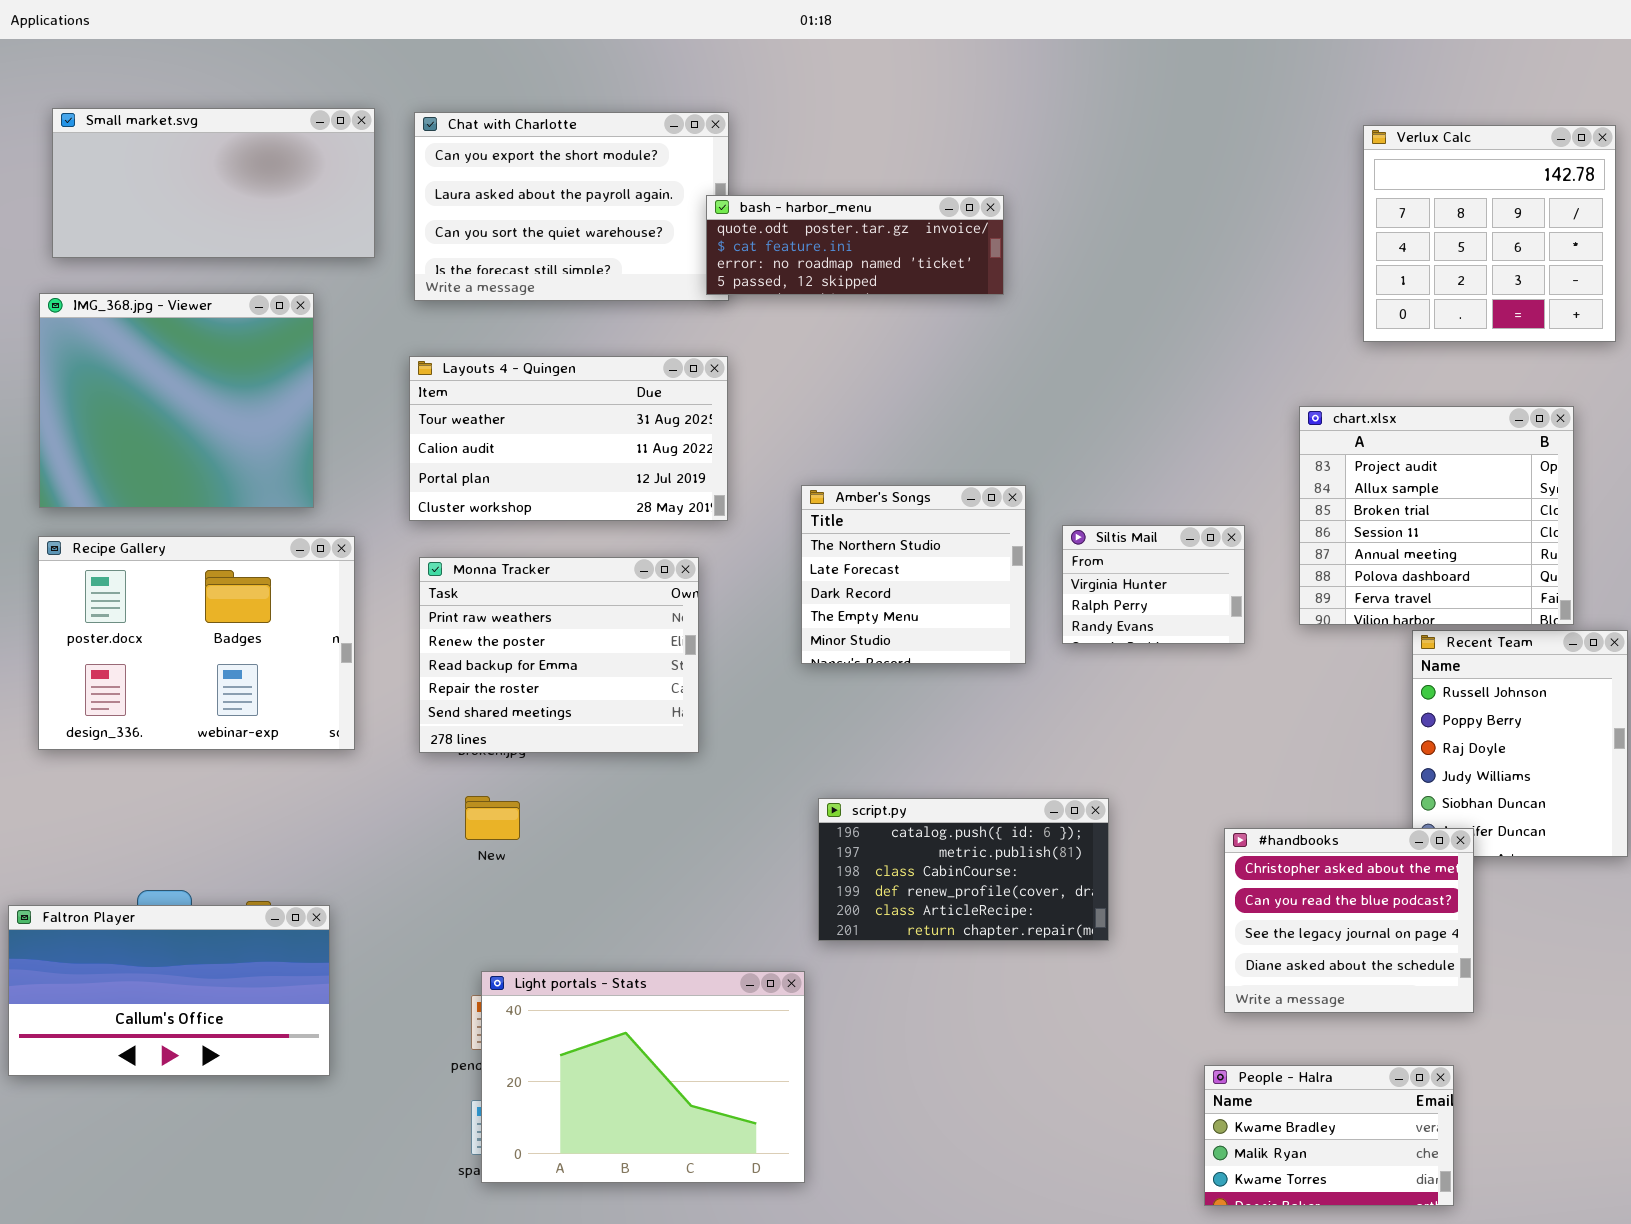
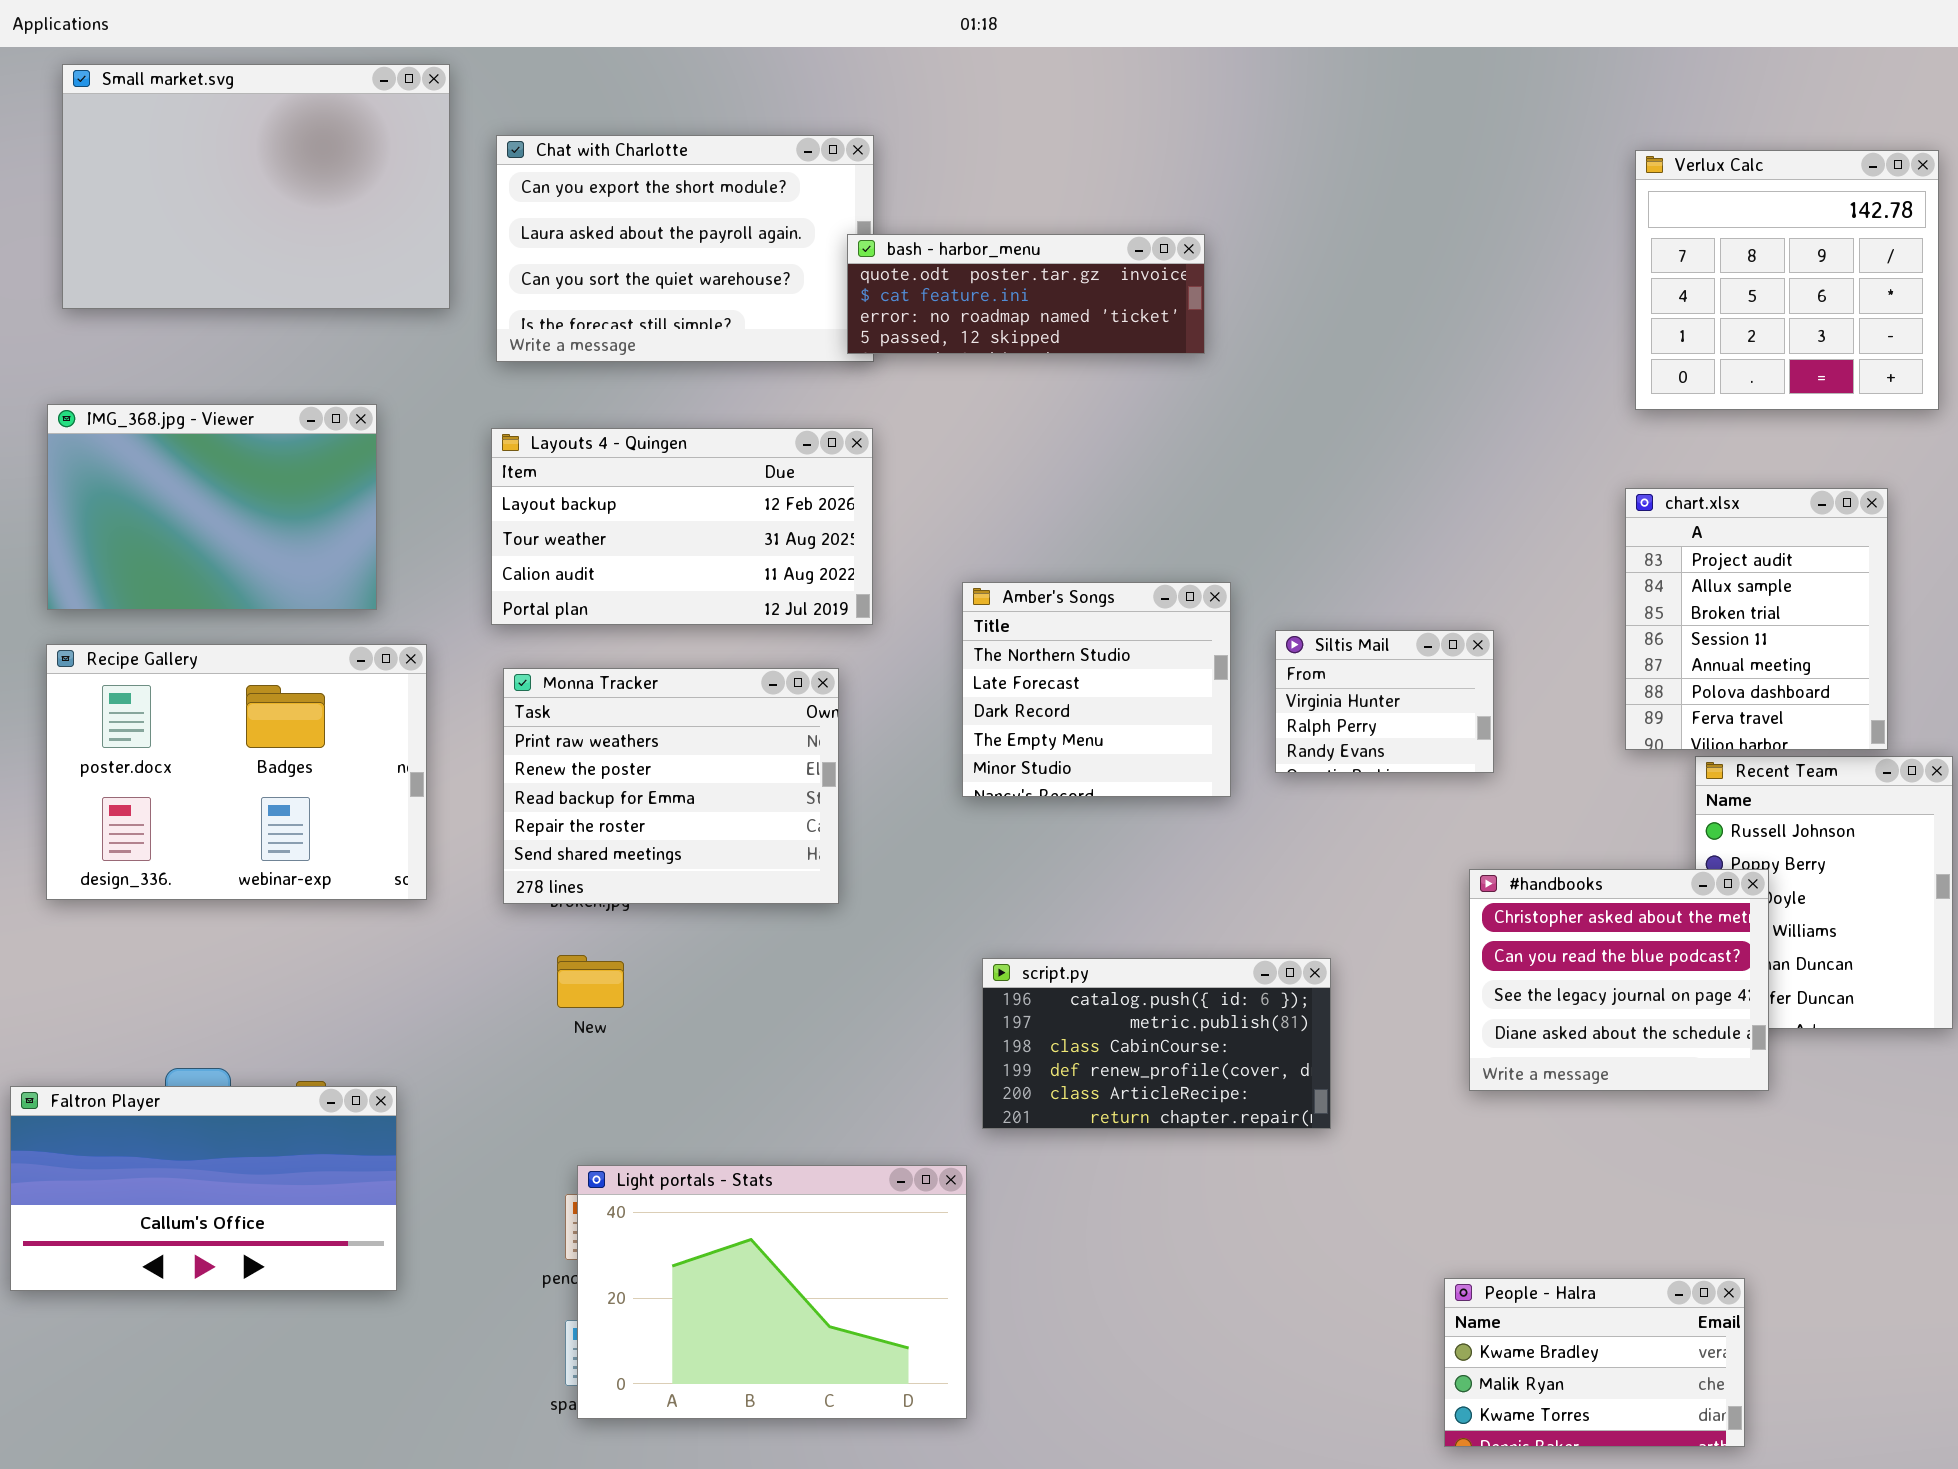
Small market.svg: [52,108,375,258] -> [62,64,450,309], resized
IMG_368.jpg - Viewer: [39,293,314,508] -> [47,404,377,610], resized
Layouts 4 - Quingen: [409,356,728,521] -> [491,428,873,625], scrolled up 1 row
chart.xlsx: [1299,406,1574,625] -> [1625,488,1888,750], resized
#handbooks: [1224,828,1474,1013] -> [1469,869,1769,1091], moved

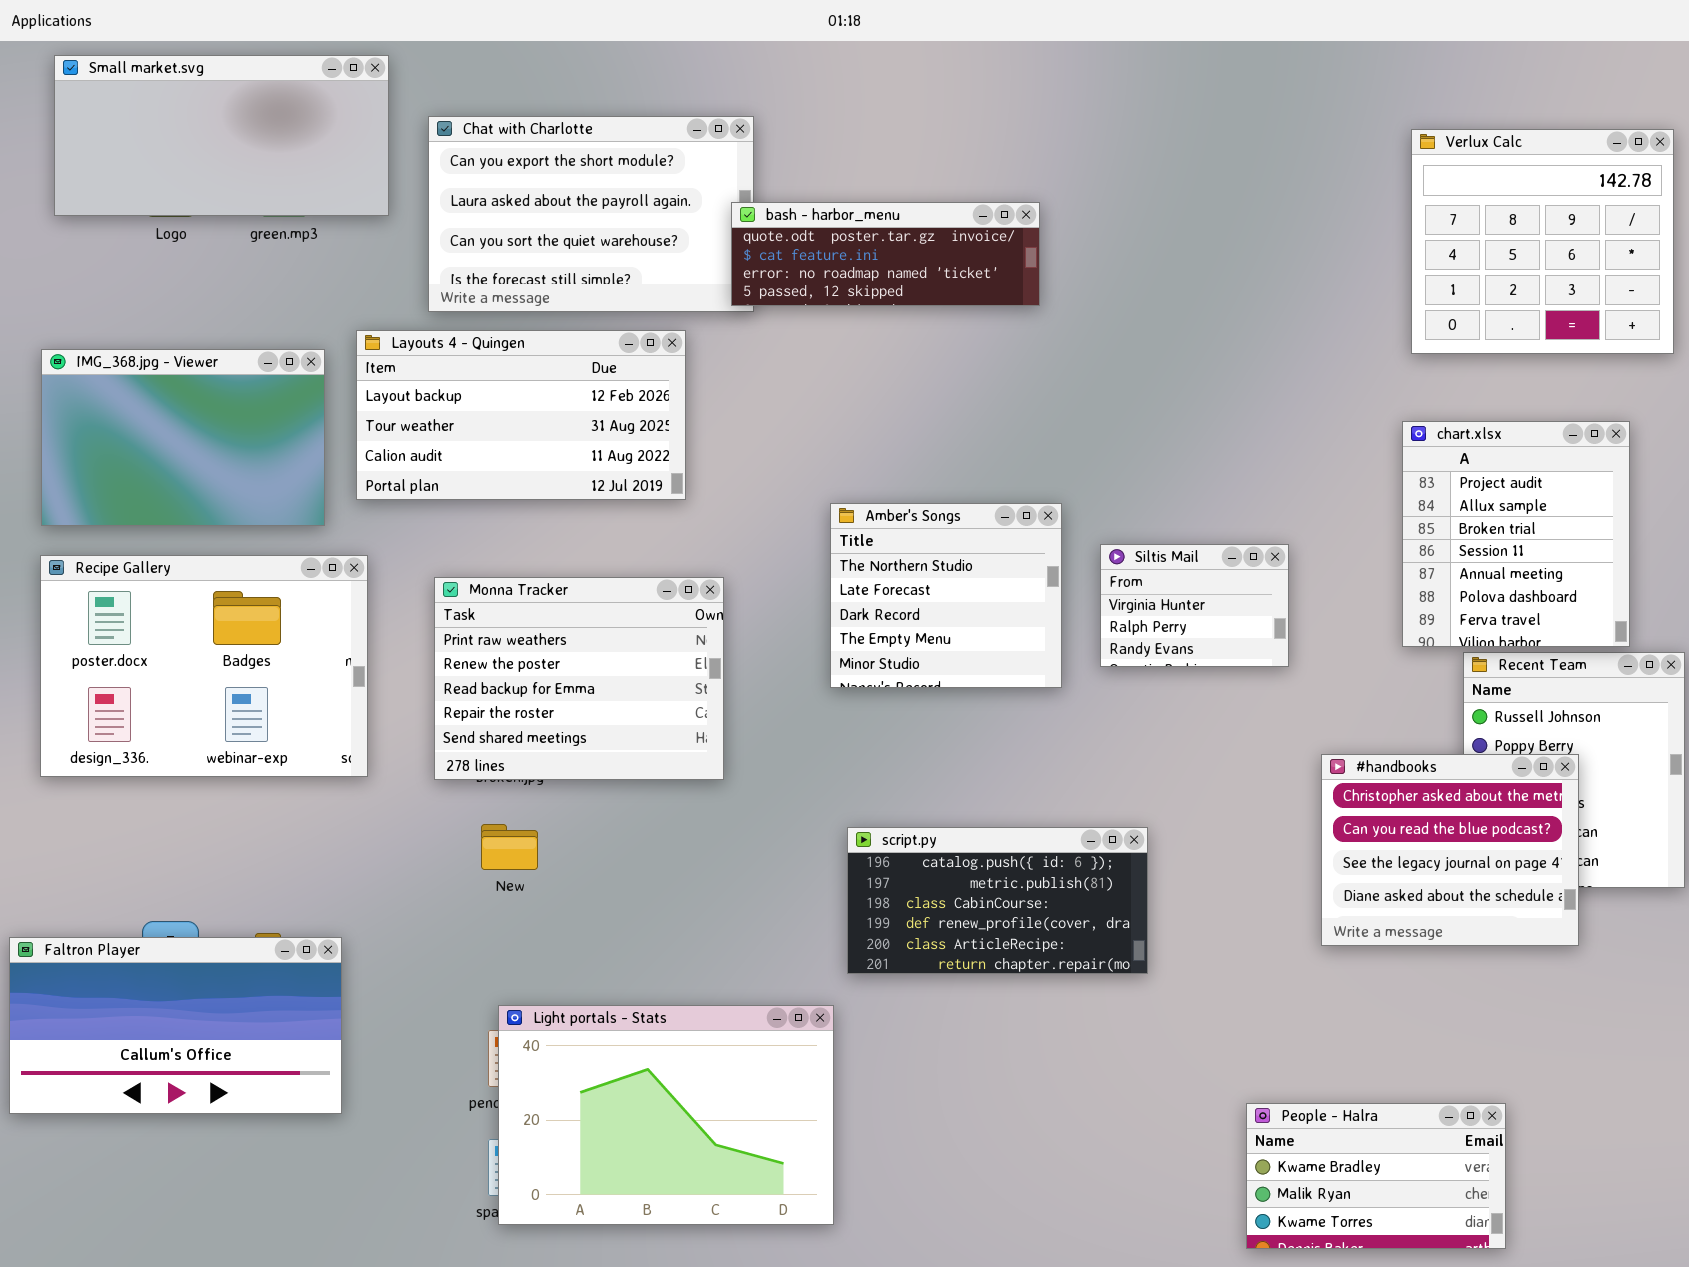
Small market.svg: [62,64,450,309] -> [54,55,389,216], resized
Layouts 4 - Quingen: [491,428,873,625] -> [356,330,686,500], moved
#handbooks: [1469,869,1769,1091] -> [1321,754,1579,946], moved

